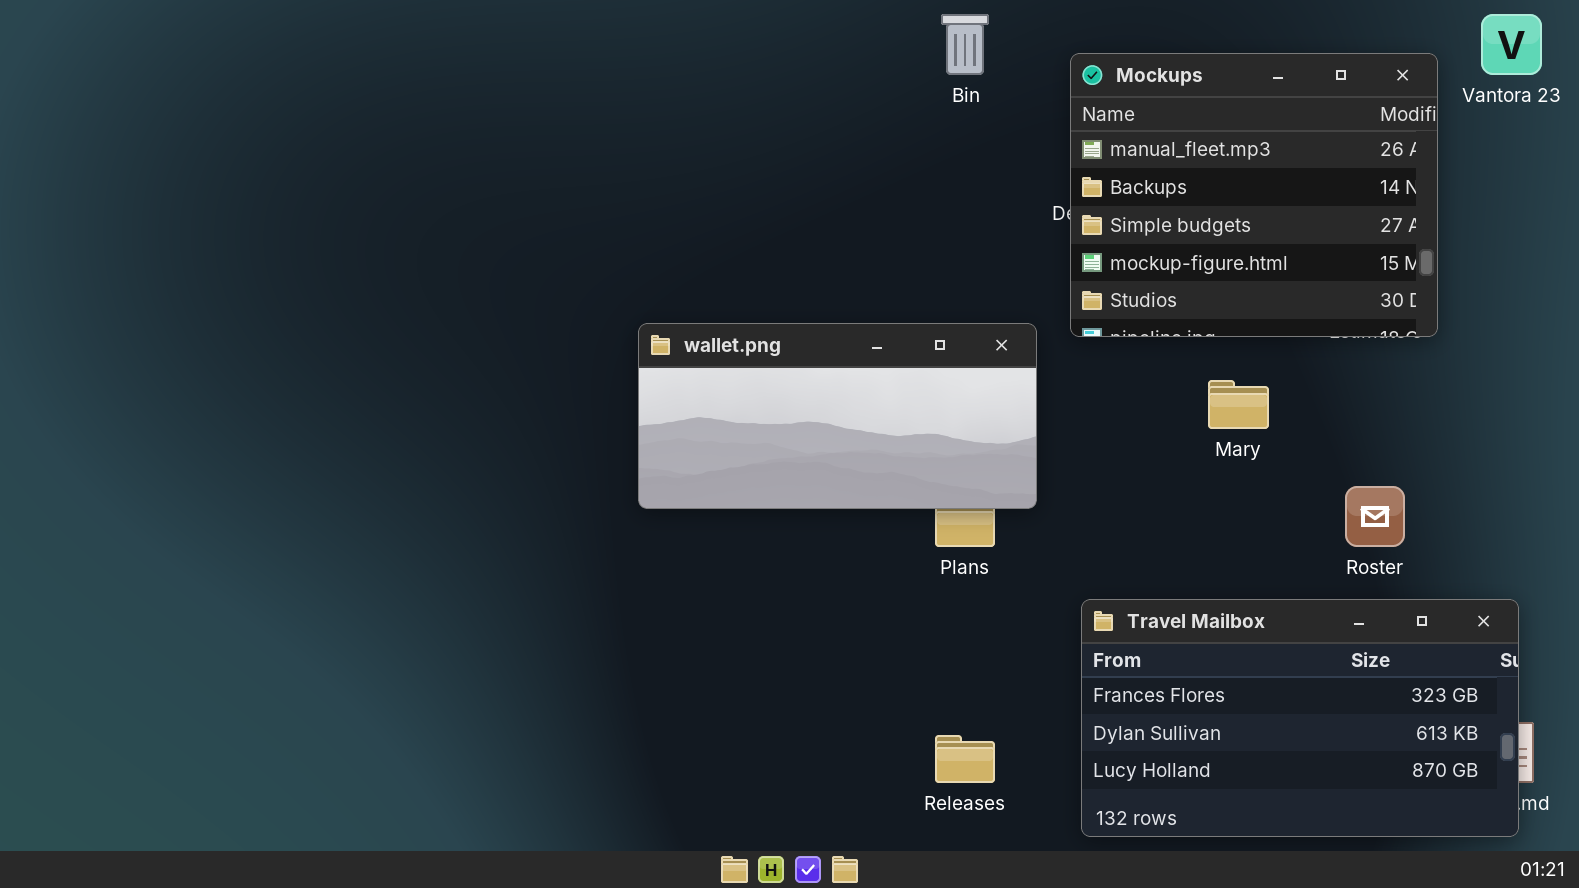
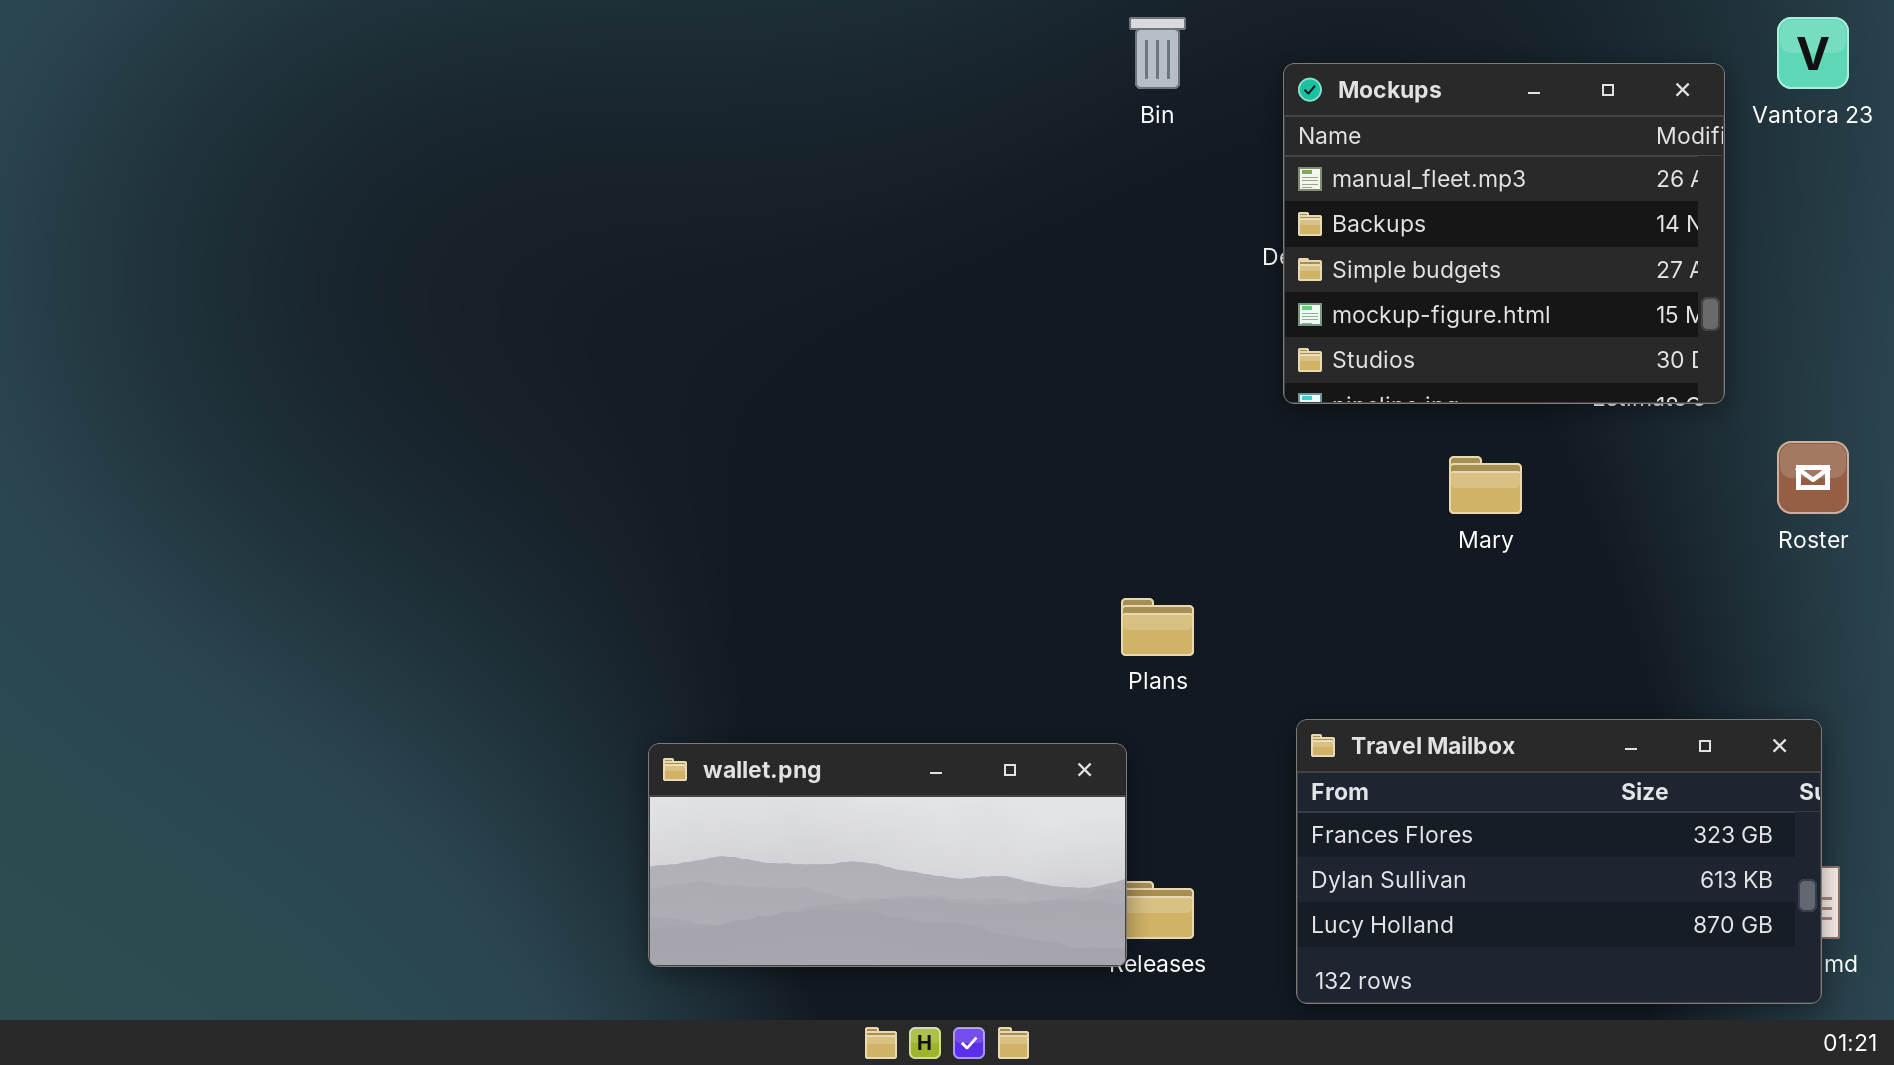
wallet.png: [638,323,1037,509] -> [648,743,1127,967], moved
Roster: [1345,486,1405,547] -> [1777,441,1849,514], moved

